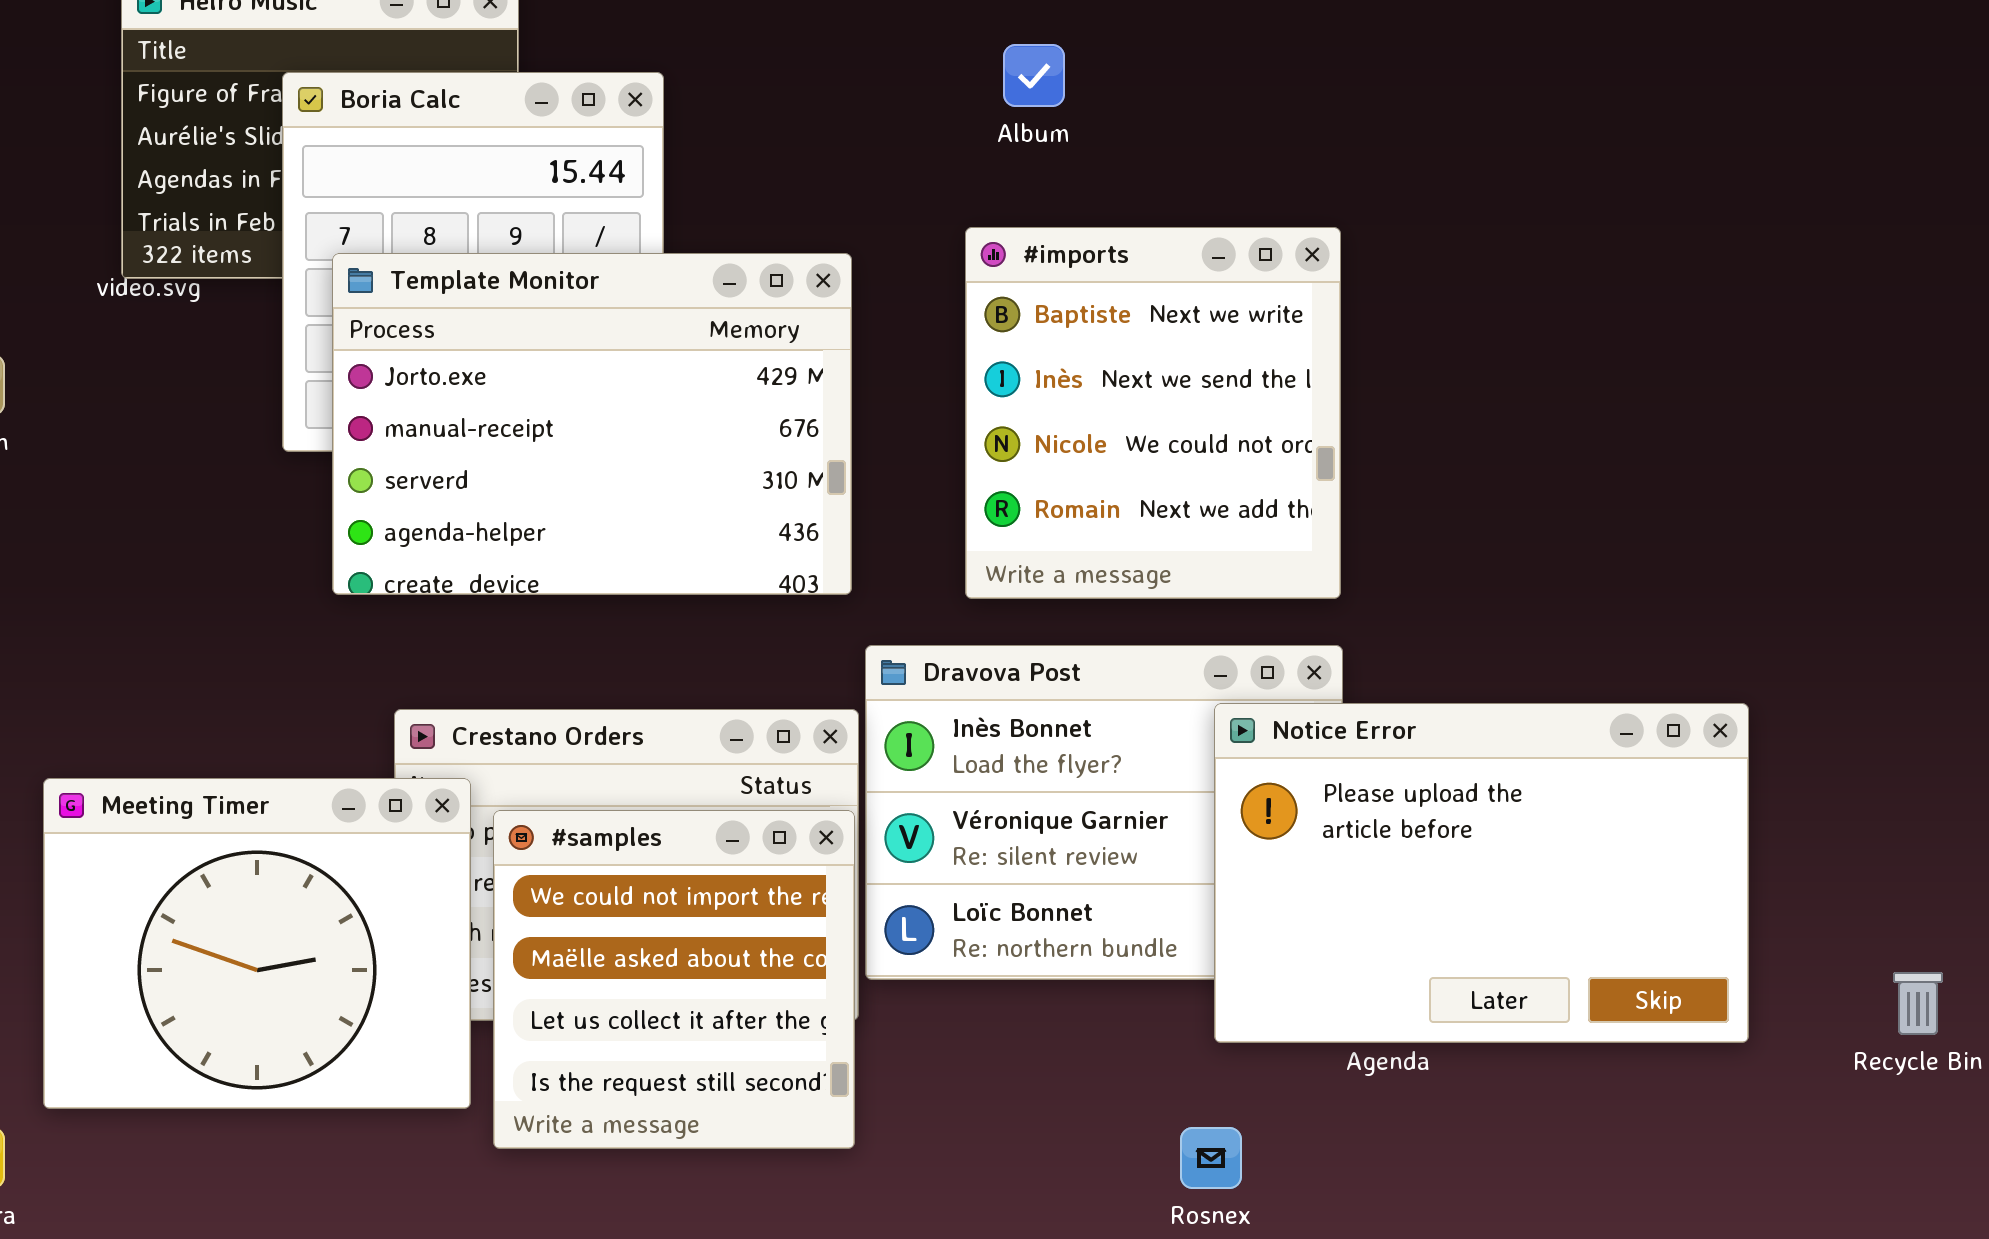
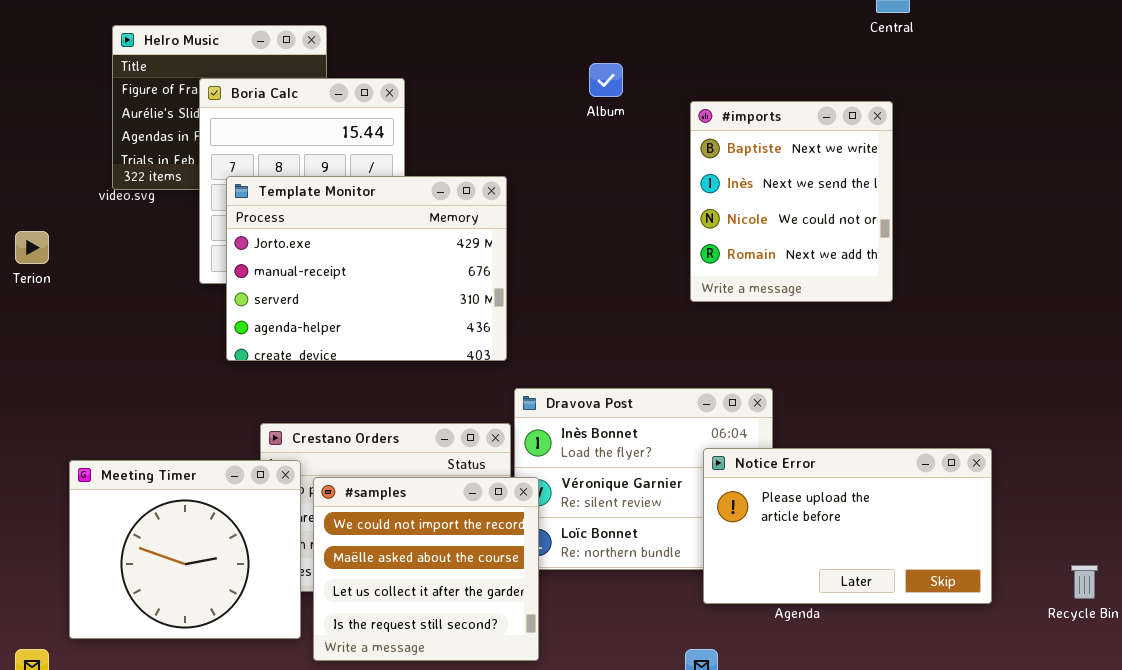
#imports: [965,227,1341,599] -> [690,101,893,302], moved
Notice Error: [1214,703,1749,1043] -> [703,448,992,604], resized
#samples: [493,810,855,1149] -> [313,477,539,661], resized

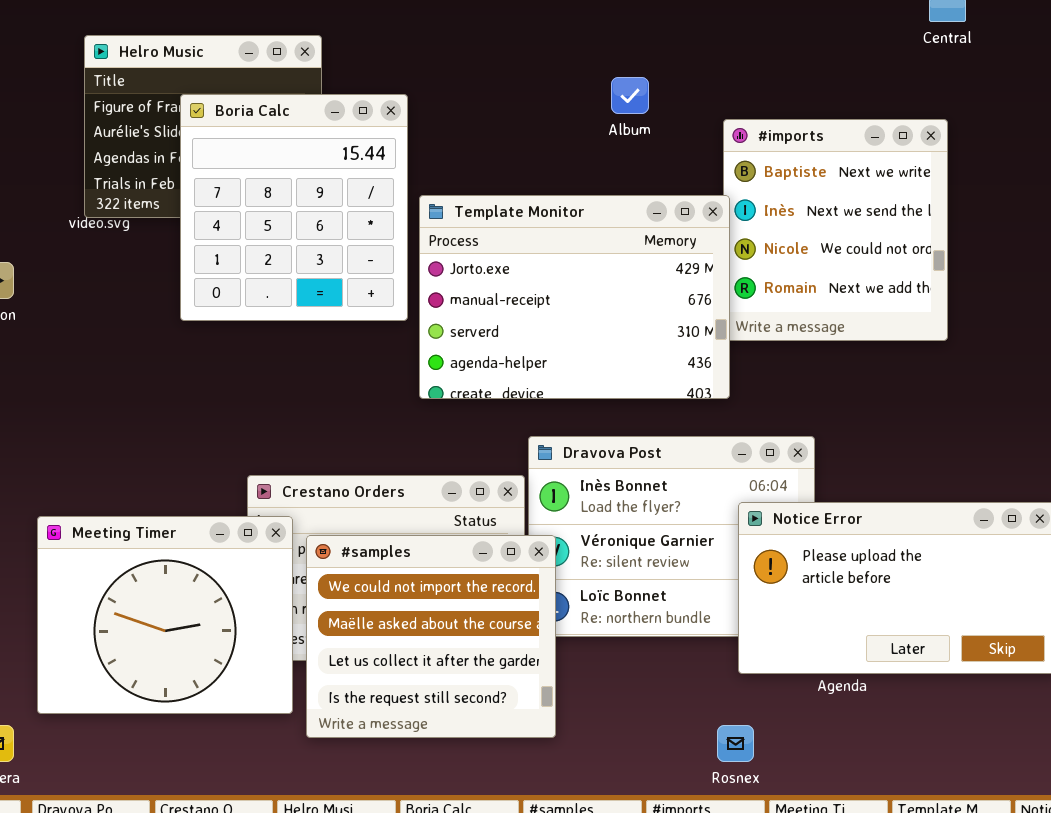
Template Monitor: [226,176,507,361] -> [419,195,730,399], moved

